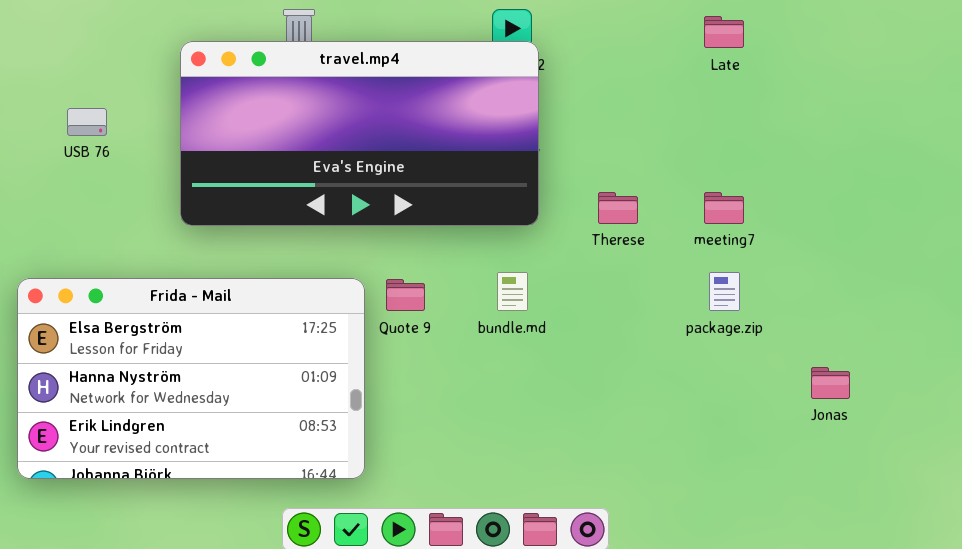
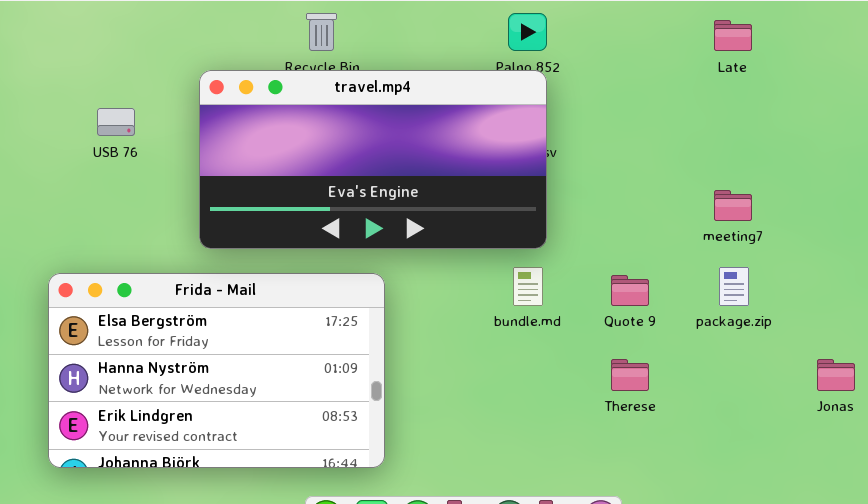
travel.mp4: [180,41,539,226] -> [199,70,547,249], moved
Therese: [598,192,638,224] -> [611,359,649,391], moved
Quote 9: [386,279,425,311] -> [611,275,649,306], moved

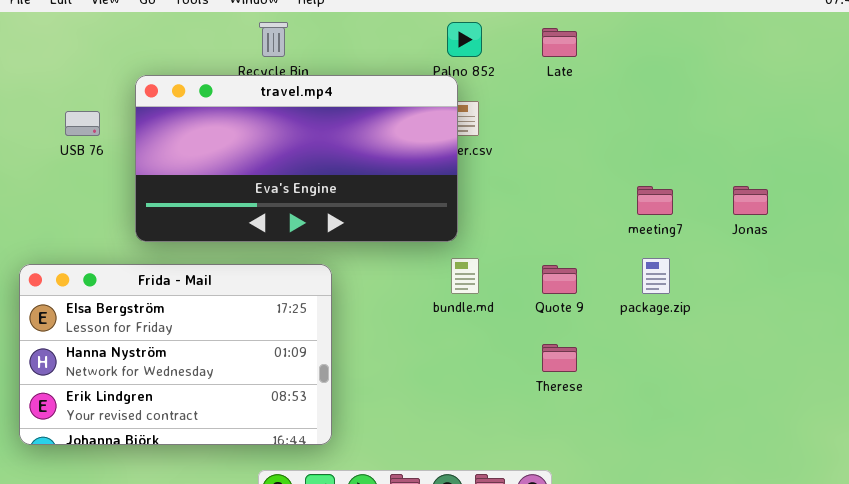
Late: [714,20,752,51] -> [542,28,577,57], moved
travel.mp4: [199,70,547,249] -> [135,75,458,242], moved
Jonas: [817,359,855,391] -> [733,186,768,215], moved

